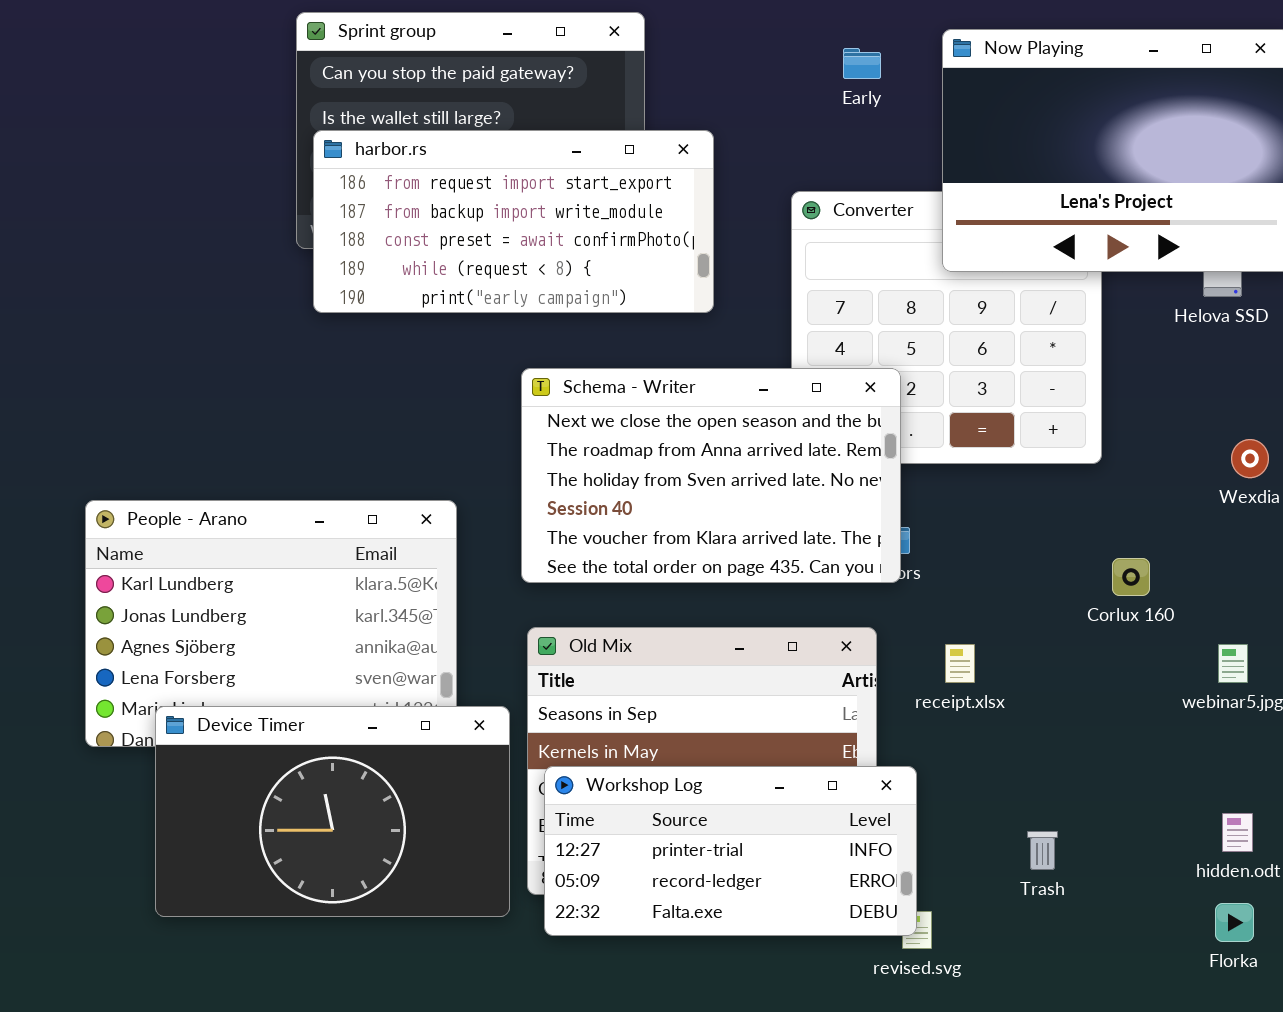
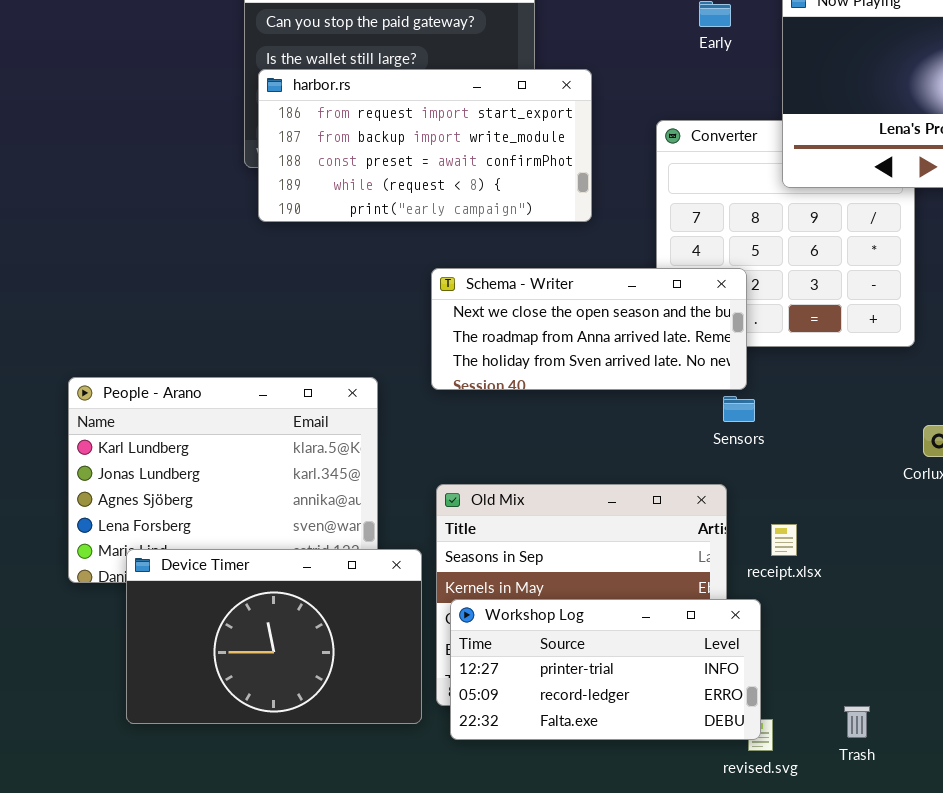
Schema - Writer: [521,368,901,583] -> [431,268,747,390], resized
receipt.xlsx: [945,644,975,683] -> [771,524,797,556], moved
Trash: [1027,831,1058,870] -> [844,706,870,738], moved

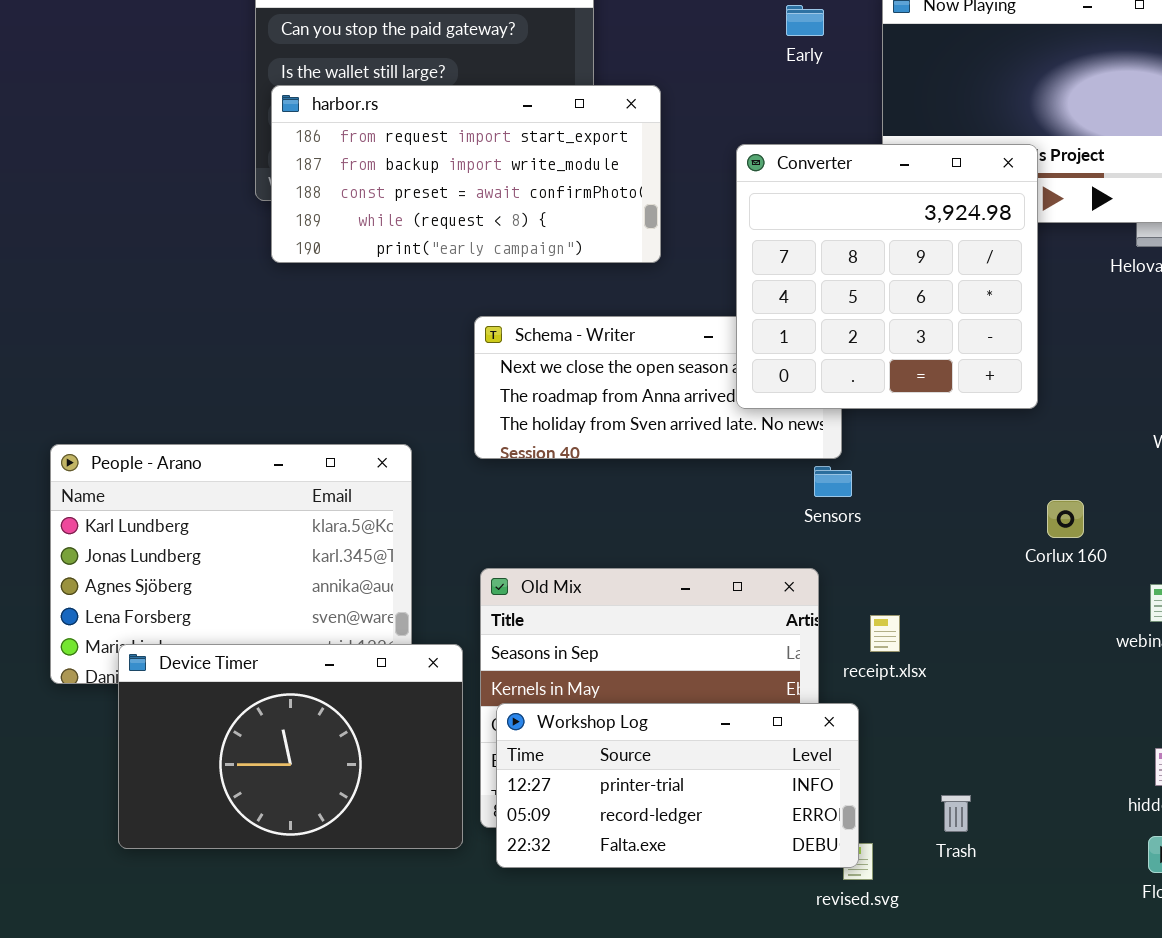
Converter: [656,120,915,347] -> [736,144,1038,409], raised
Trash: [844,706,870,738] -> [941,795,971,832], moved

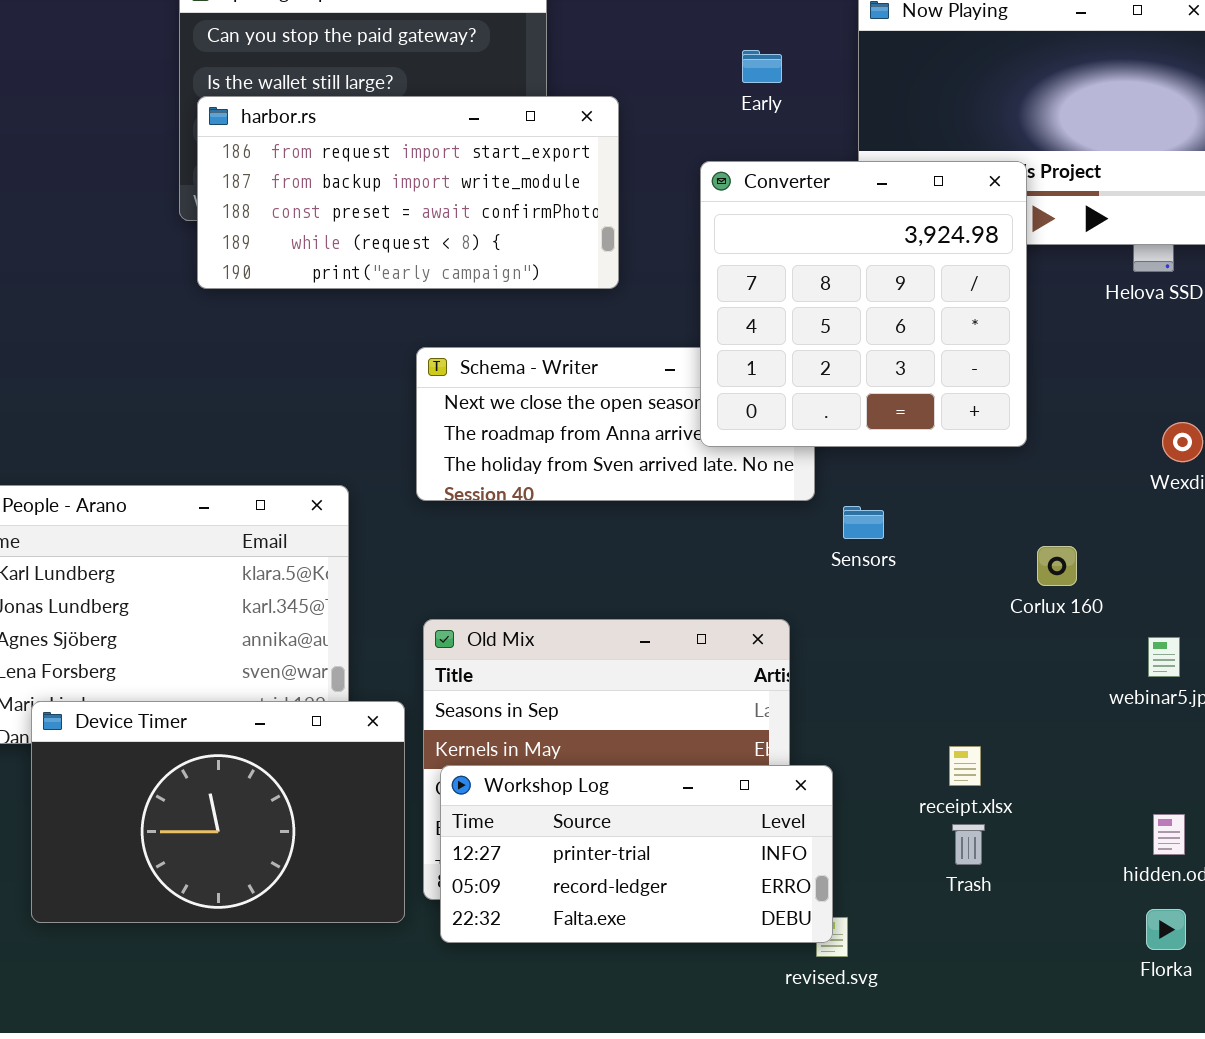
Early: [786,5,824,36] -> [742,50,782,83], moved
Sensors: [814,466,852,497] -> [843,506,884,539], moved
receipt.xlsx: [870,615,900,652] -> [949,746,981,786], moved
Trash: [941,795,971,832] -> [952,824,985,865], moved

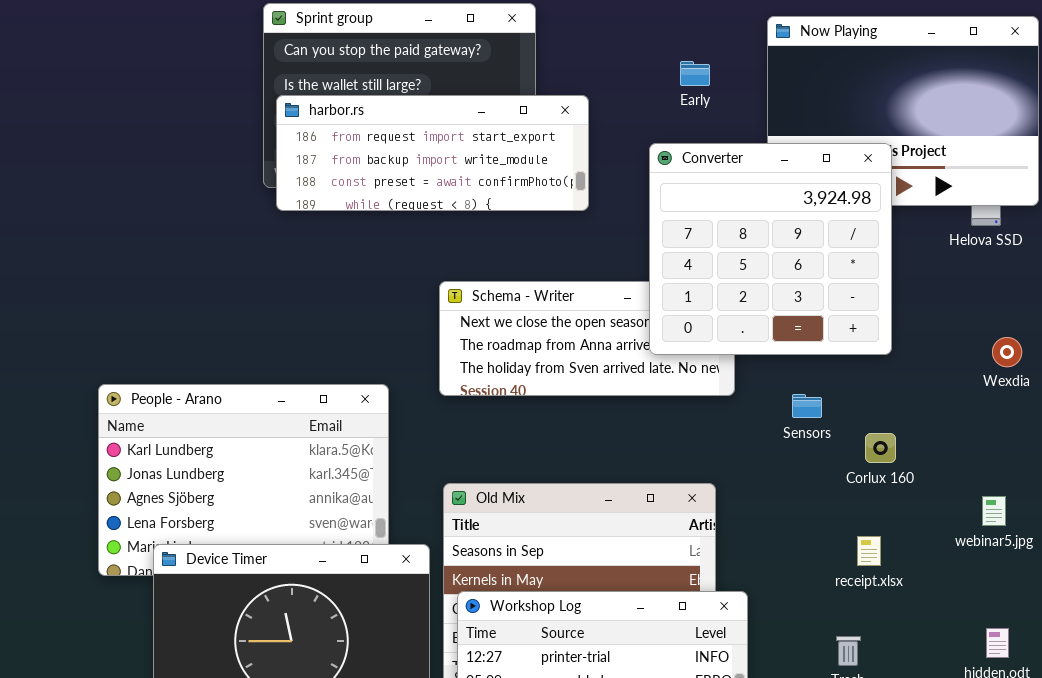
harbor.rs: [197,96,619,289] -> [276,95,589,211], resized
Sensors: [843,506,884,539] -> [792,394,822,418], moved
Corlux 160: [1037,546,1077,586] -> [865,433,896,463], moved
receipt.xlsx: [949,746,981,786] -> [857,536,881,566], moved

